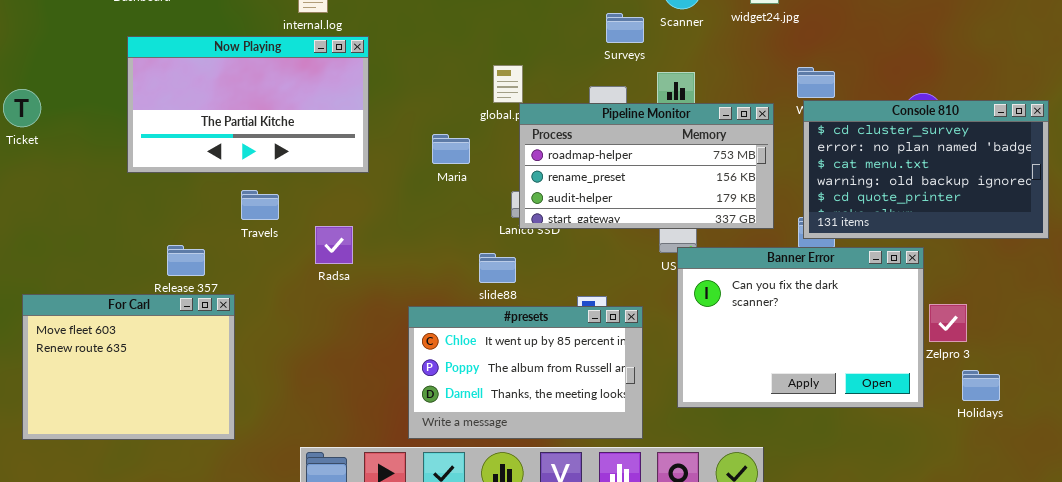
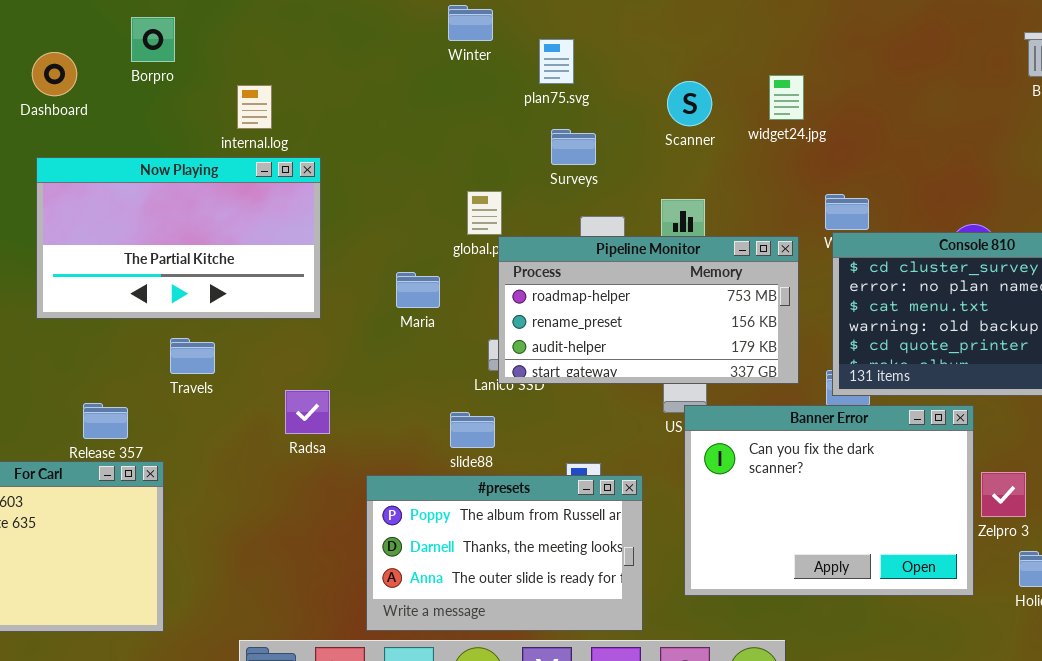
Surveys: [606,13,644,43] -> [551,129,596,165], moved
Radsa: [315,226,353,264] -> [285,390,330,434], moved
#presets: [408,306,643,439] -> [366,475,643,631], scrolled down 1 row

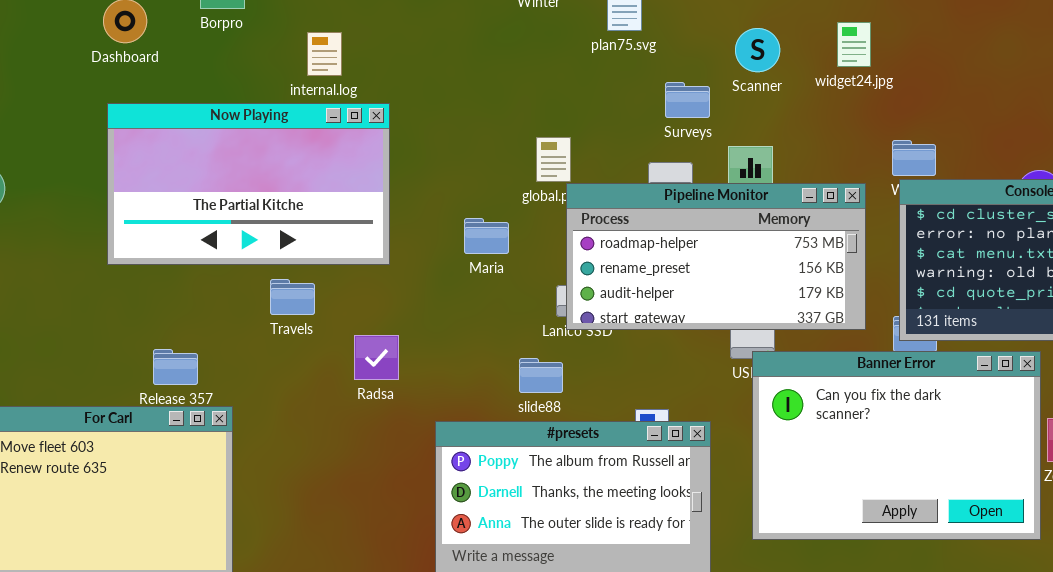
Surveys: [551,129,596,165] -> [665,82,710,118], moved
Travels: [170,338,215,374] -> [270,279,315,315], moved

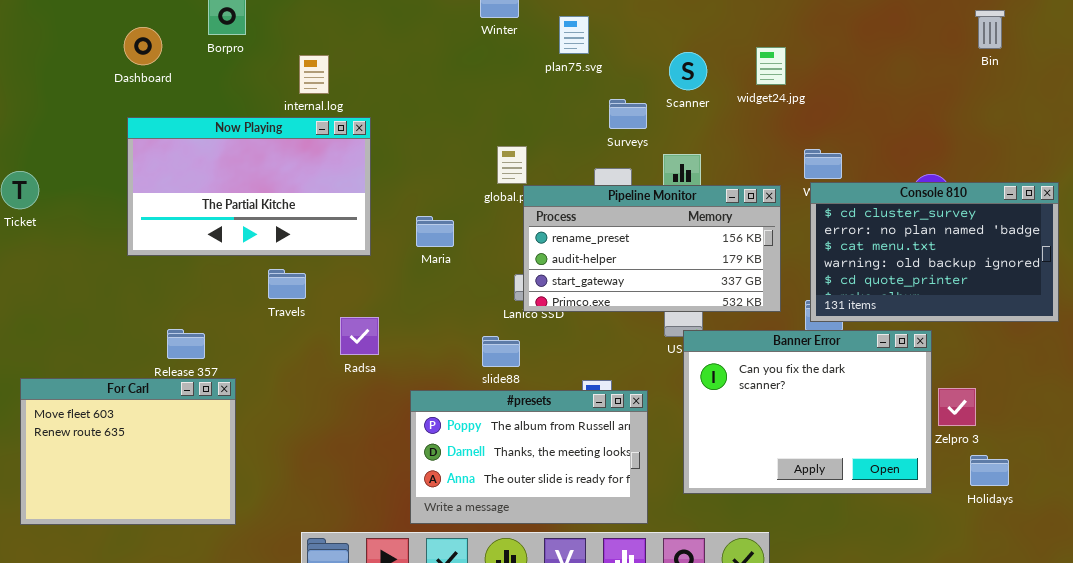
Pipeline Monitor: [566,183,866,330] -> [523,185,781,312], scrolled down 1 row
Maria: [464,218,509,254] -> [416,216,454,247], moved

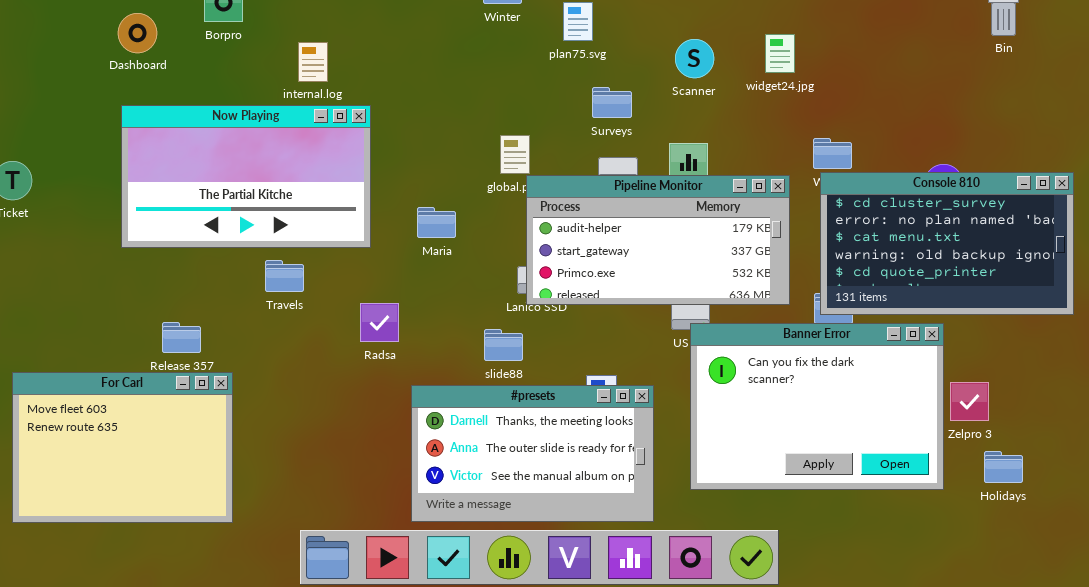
Surveys: [609,99,647,129] -> [592,87,632,118], moved
Pipeline Monitor: [523,185,781,312] -> [526,175,790,305], scrolled down 1 row
Radsa: [340,317,379,355] -> [360,303,399,342], moved
#presets: [410,390,648,524] -> [411,385,654,522], scrolled down 1 row

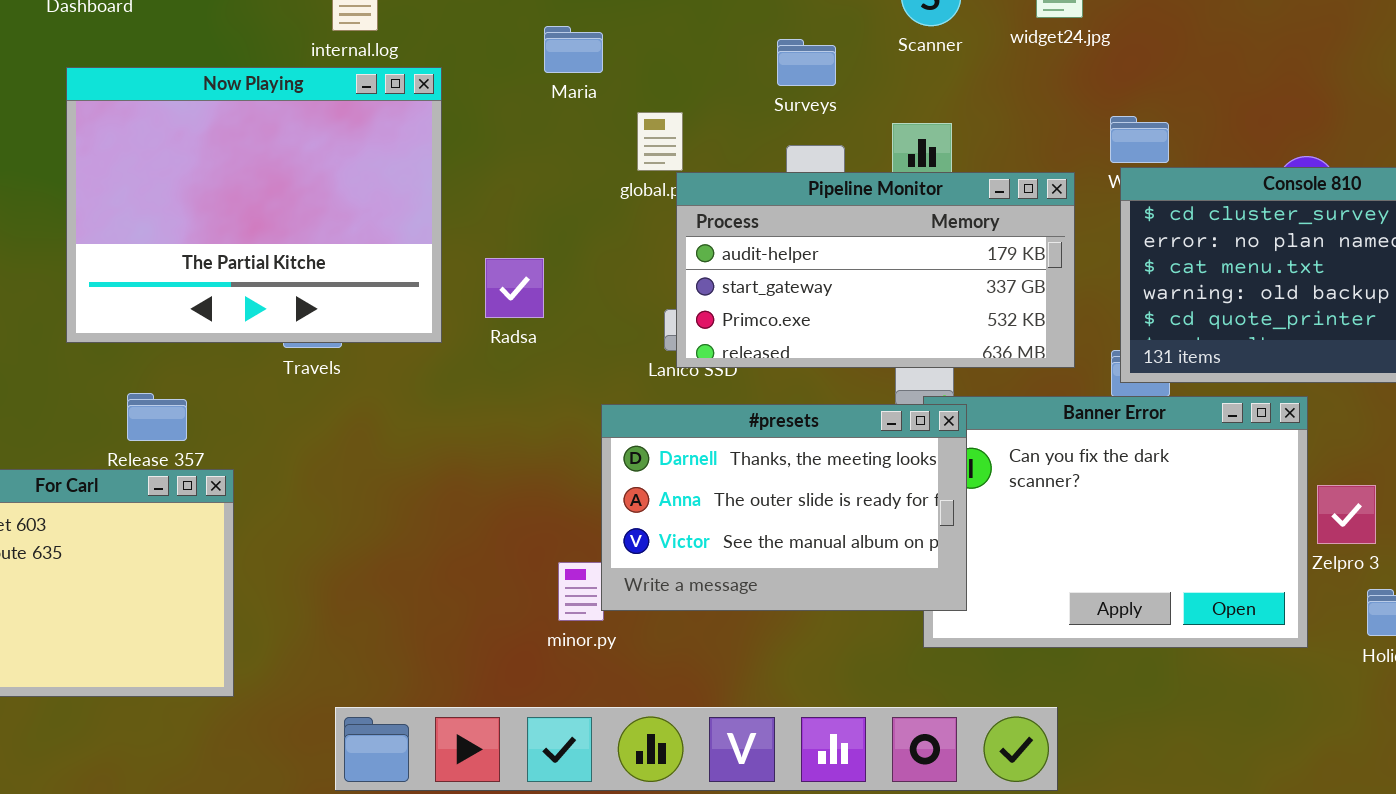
Now Playing: [121,105,371,248] -> [66,67,442,343], resized
Maria: [417,207,456,238] -> [544,26,603,73], moved
Radsa: [360,303,399,342] -> [485,258,544,318], moved
#presets: [411,385,654,522] -> [601,404,967,611], moved

